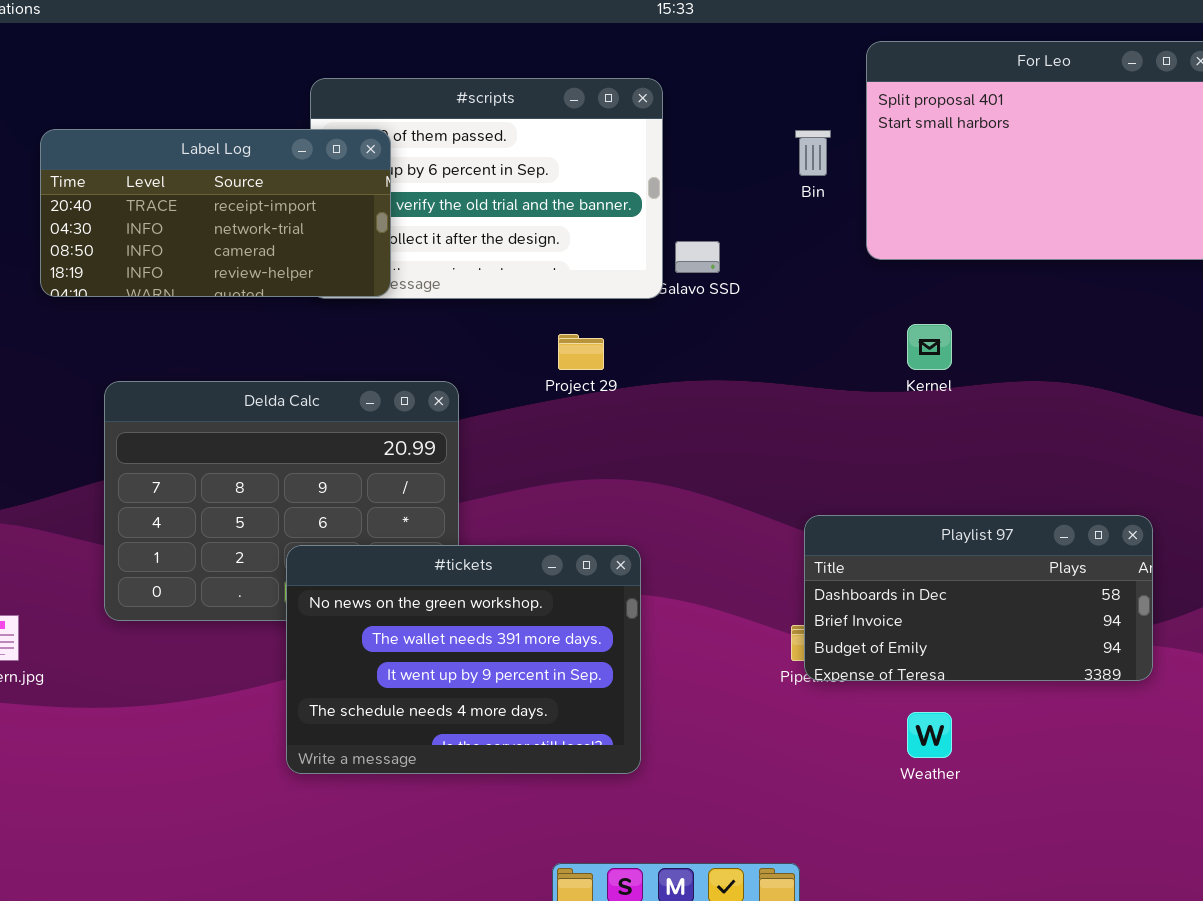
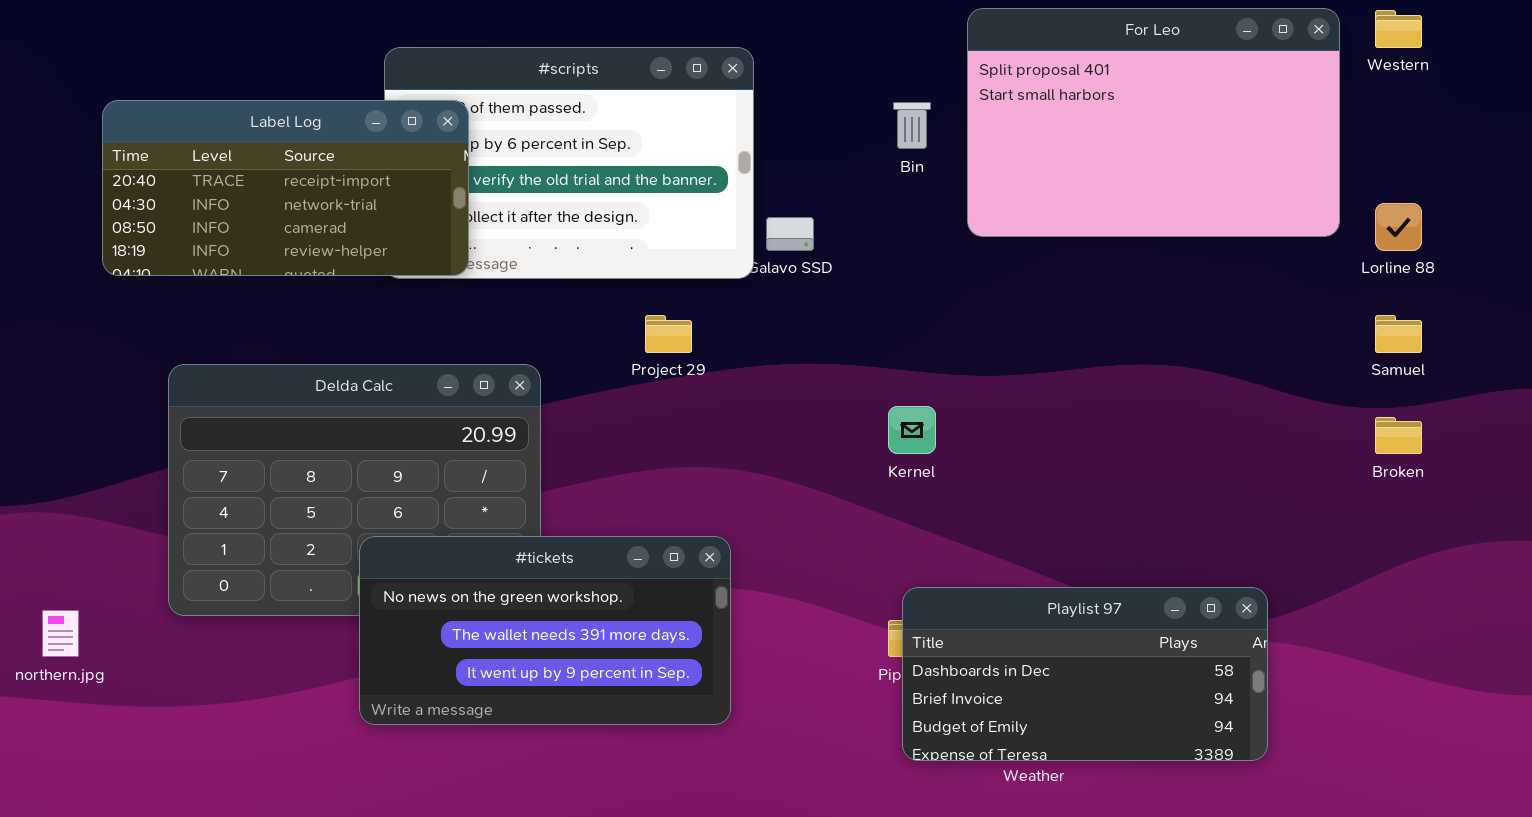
Kernel: [907,324,952,370] -> [888,406,936,454], moved
Playlist 97: [804,515,1153,681] -> [902,587,1268,761], moved
#tickets: [286,545,641,774] -> [359,536,731,725], resized

